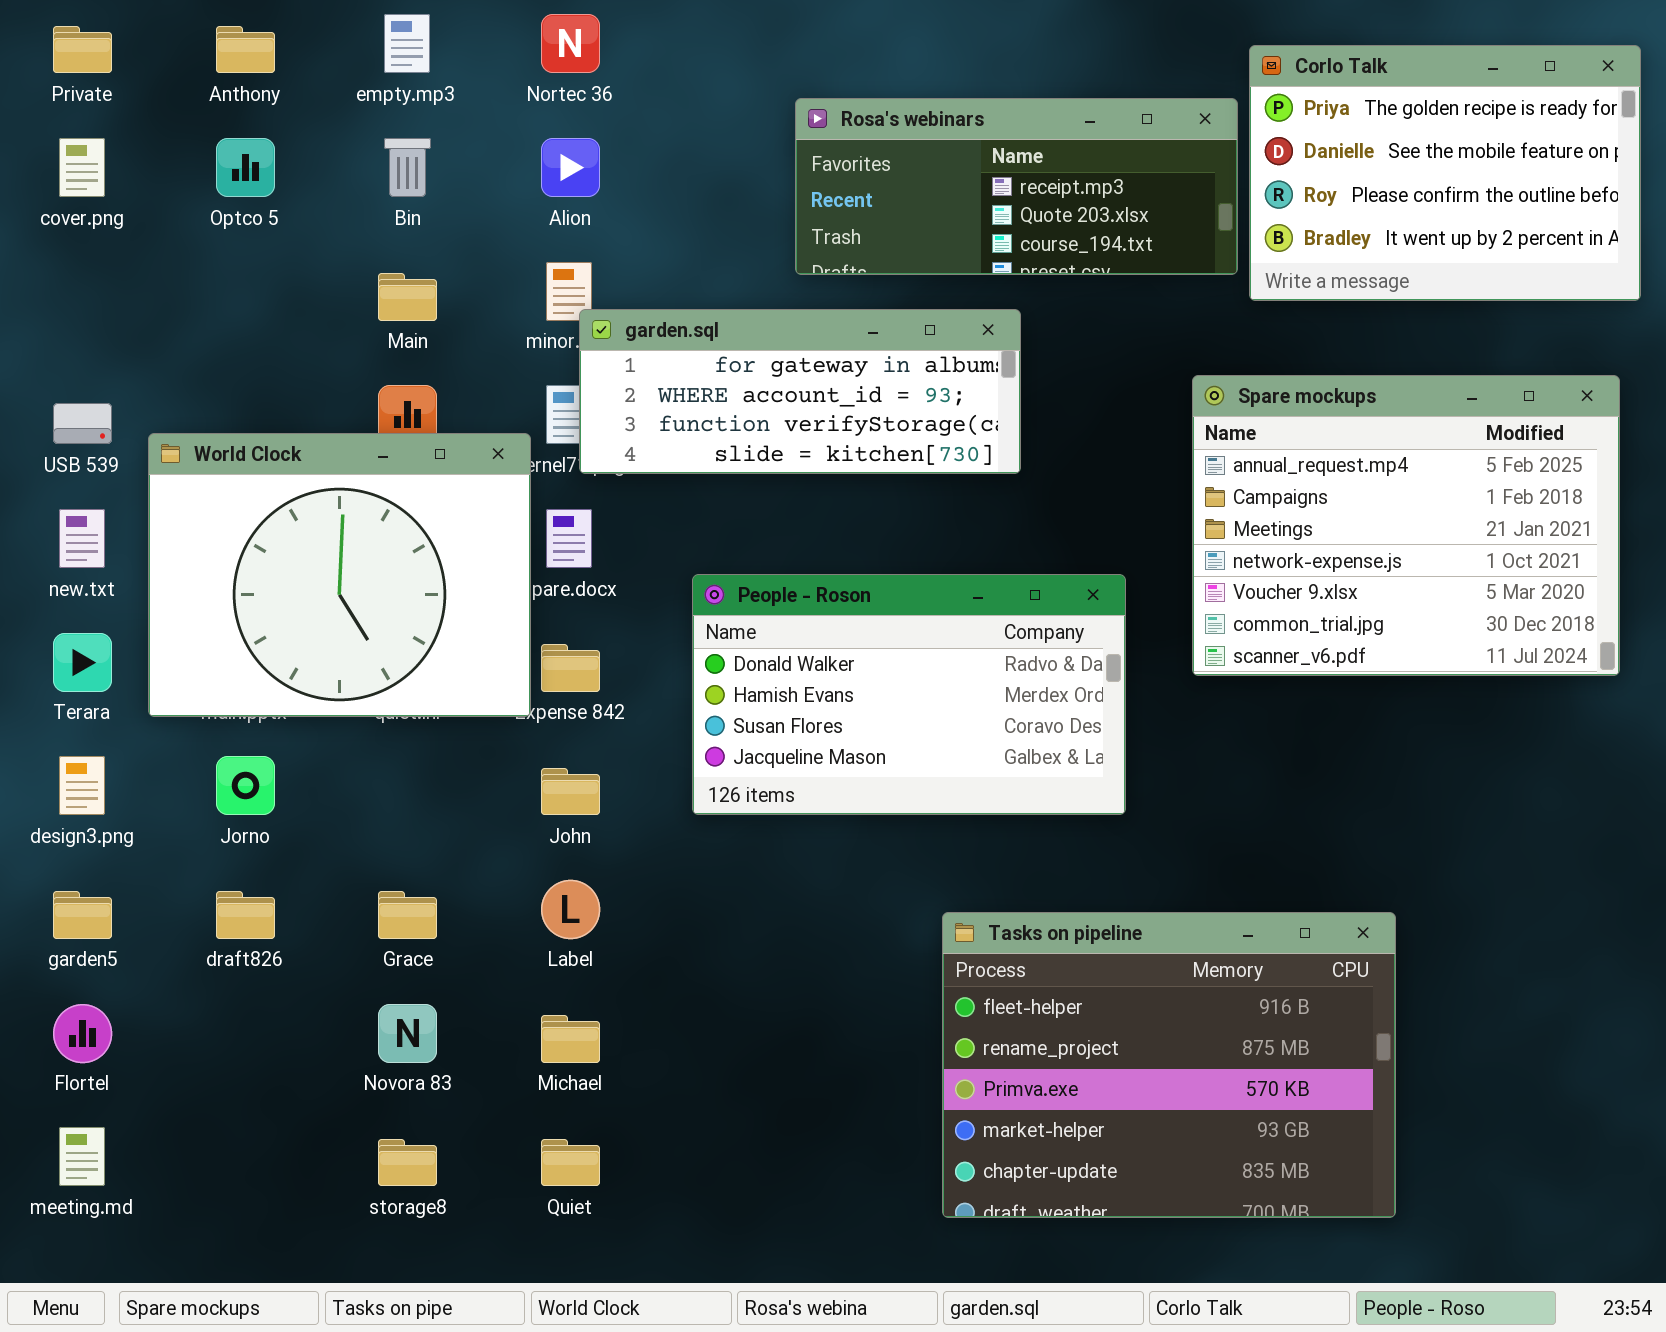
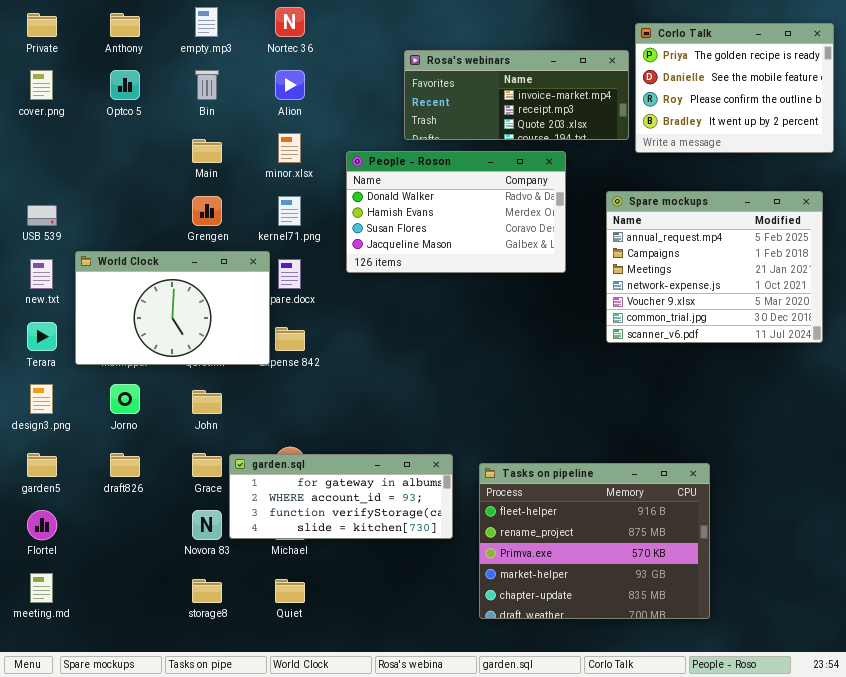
Rosa's webinars: [795,98,1238,275] -> [404,50,629,140], scrolled up 1 row
garden.sql: [579,309,1021,474] -> [229,454,453,539], moved
World Clock: [148,433,531,717] -> [75,251,270,365], resized
People - Roson: [692,574,1126,815] -> [346,151,566,273], moved
John: [541,768,600,815] -> [192,390,222,414], moved

